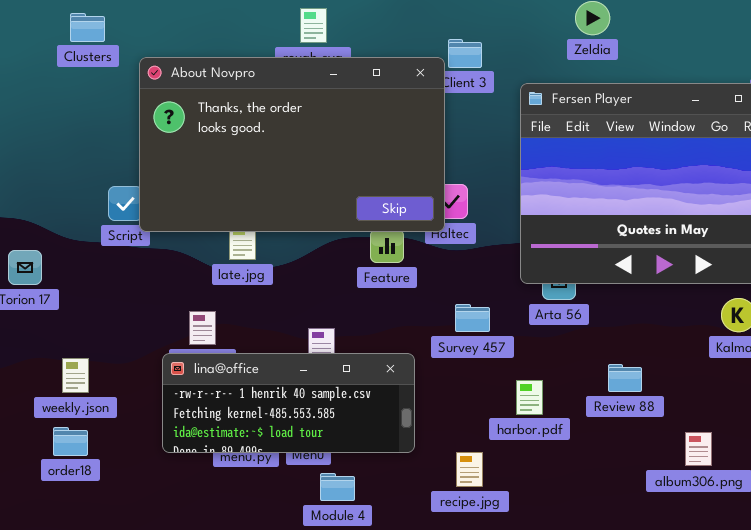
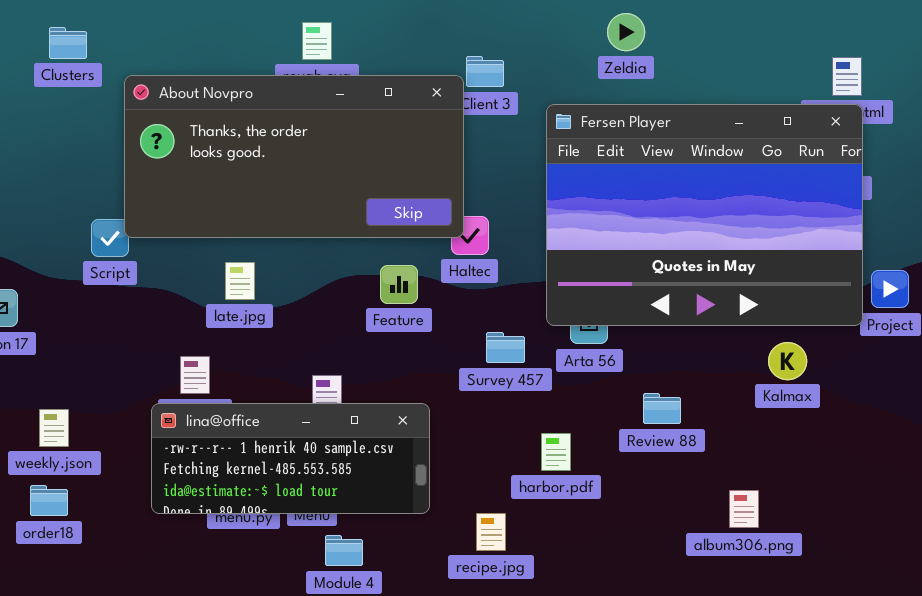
About Novpro: [139,57,445,232] -> [124,75,464,238], resized
Survey 457: [455,304,490,332] -> [486,332,525,363], moved
Review 88: [608,364,642,392] -> [643,393,681,424], moved

